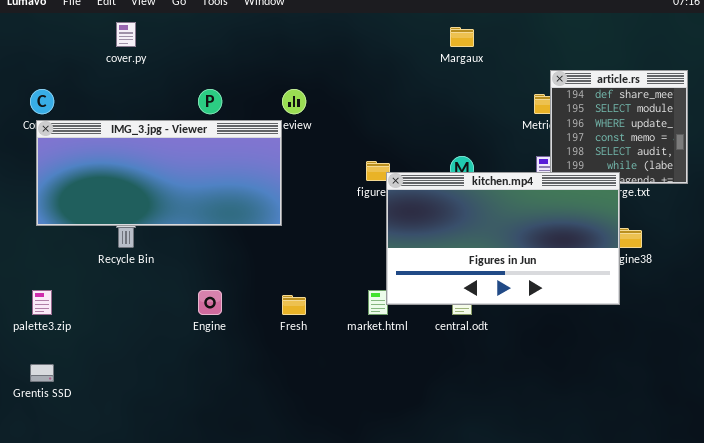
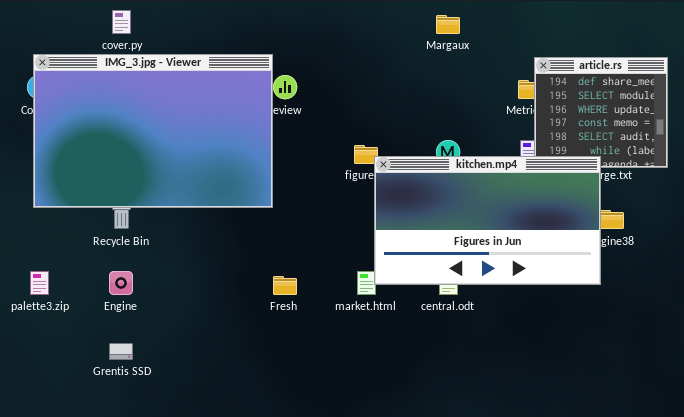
IMG_3.jpg - Viewer: [36,120,282,226] -> [33,54,273,208], resized
Engine: [198,290,222,315] -> [109,271,133,295], moved
Grentis SSD: [30,364,54,382] -> [109,343,133,360], moved

